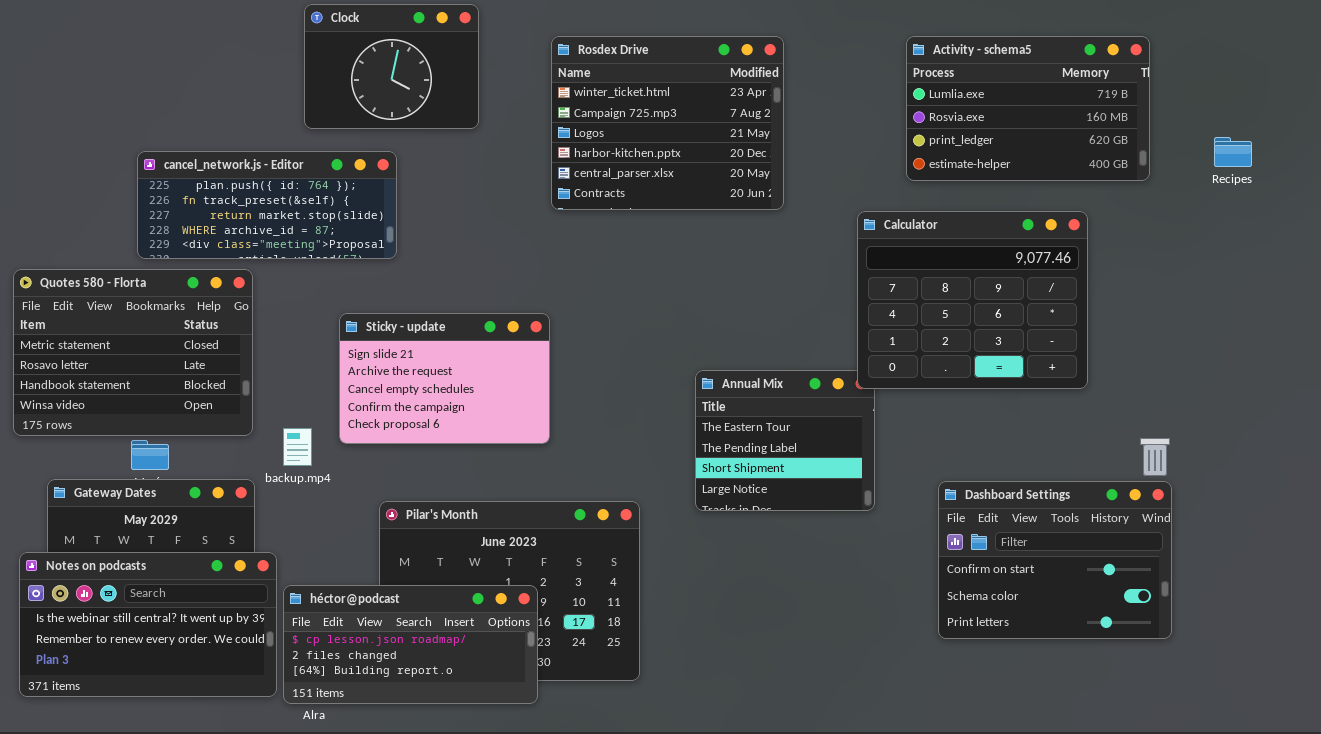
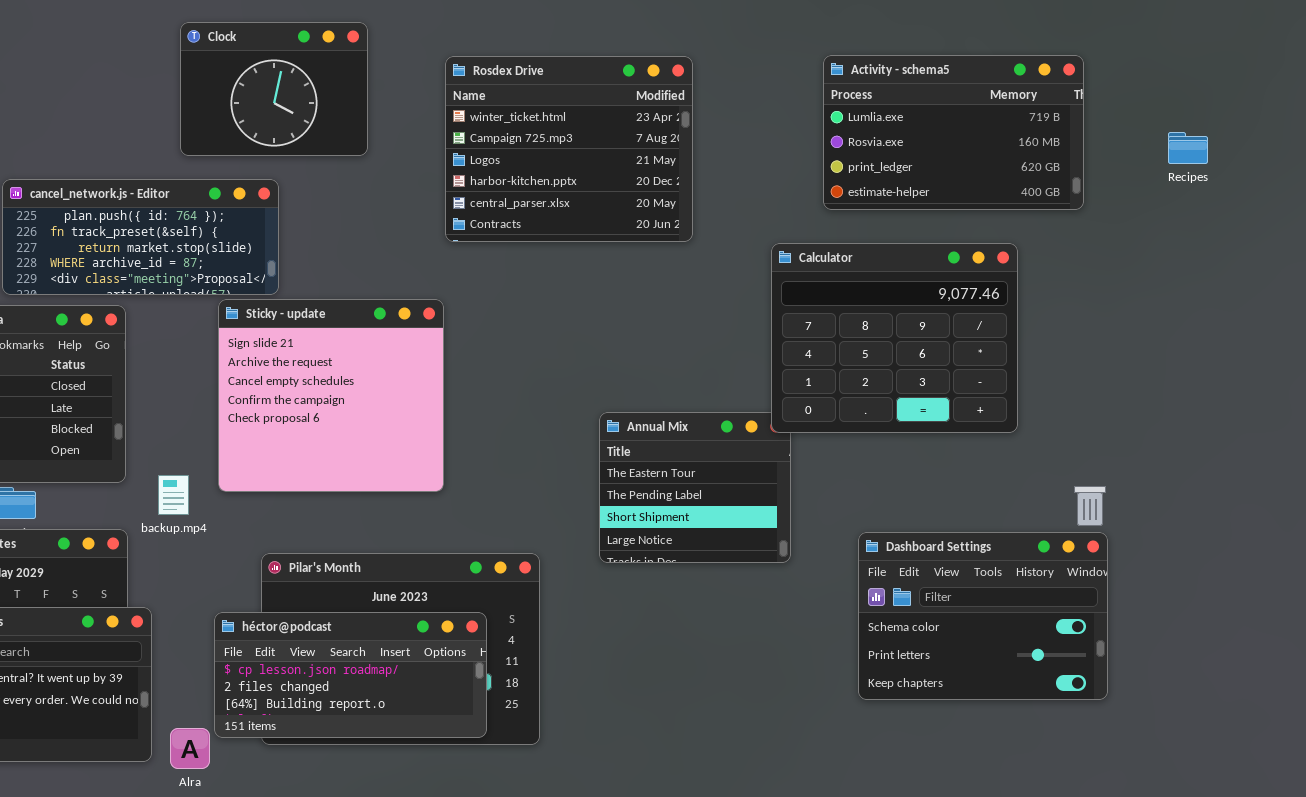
Recipes: [1214,137,1252,167] -> [1168,132,1208,164], moved
Sticky - update: [339,313,550,444] -> [218,299,444,492], resized
Dashboard Settings: [938,481,1172,639] -> [858,532,1108,700], scrolled down 1 row
héctor@podcast: [283,585,538,704] -> [214,612,487,738], moved

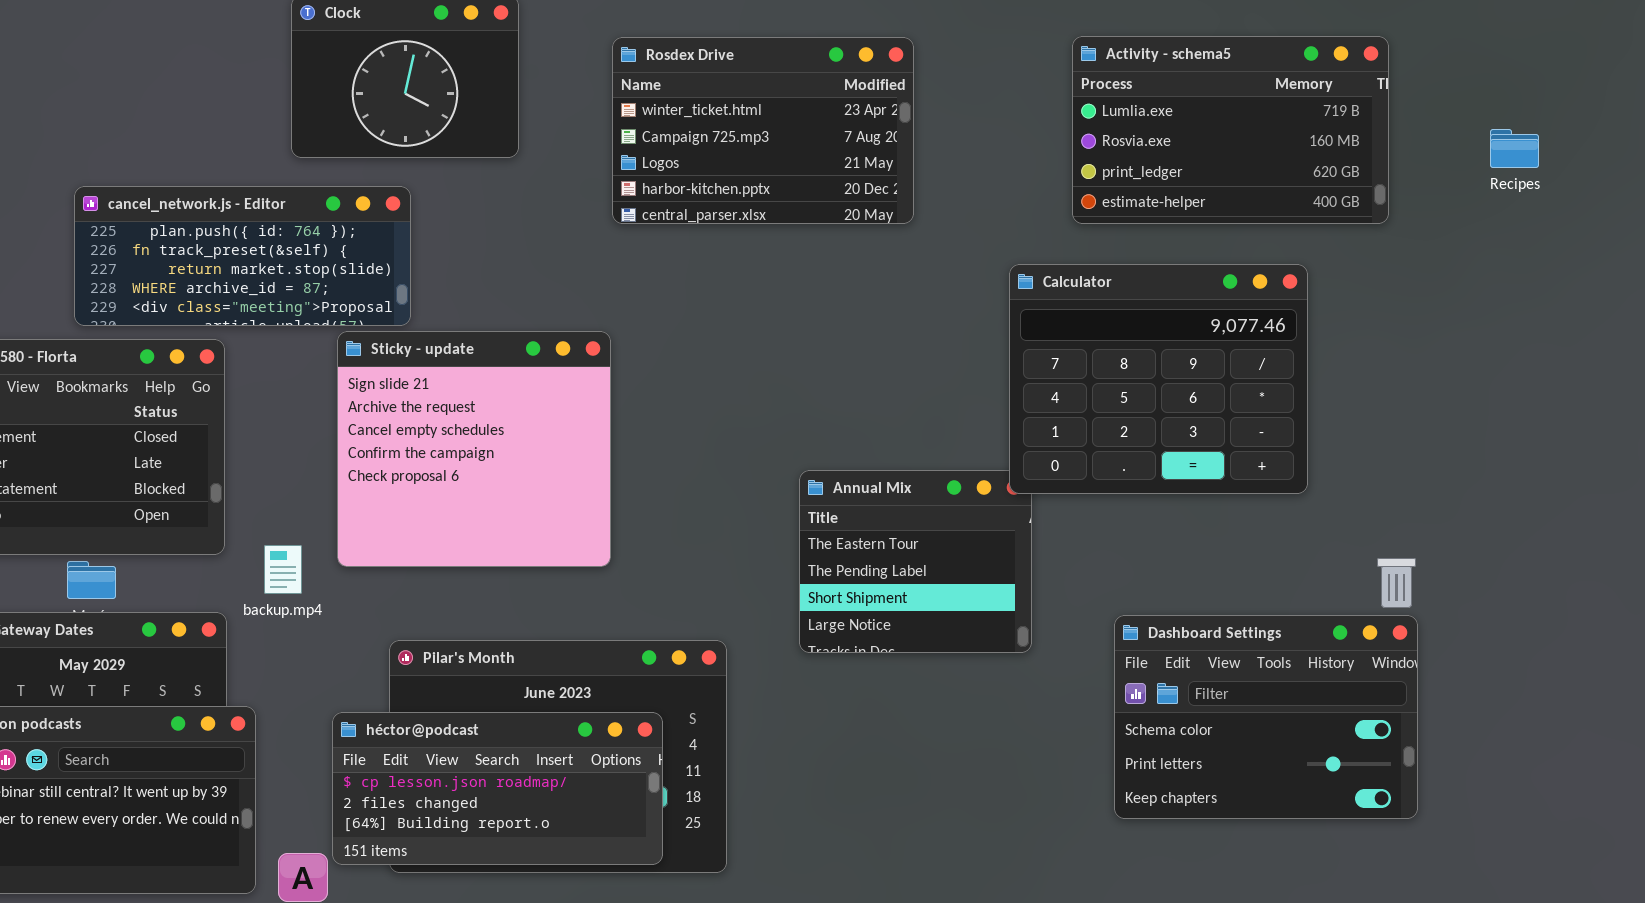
Rosdex Drive: [445,56,693,242] -> [612,37,914,224], resized

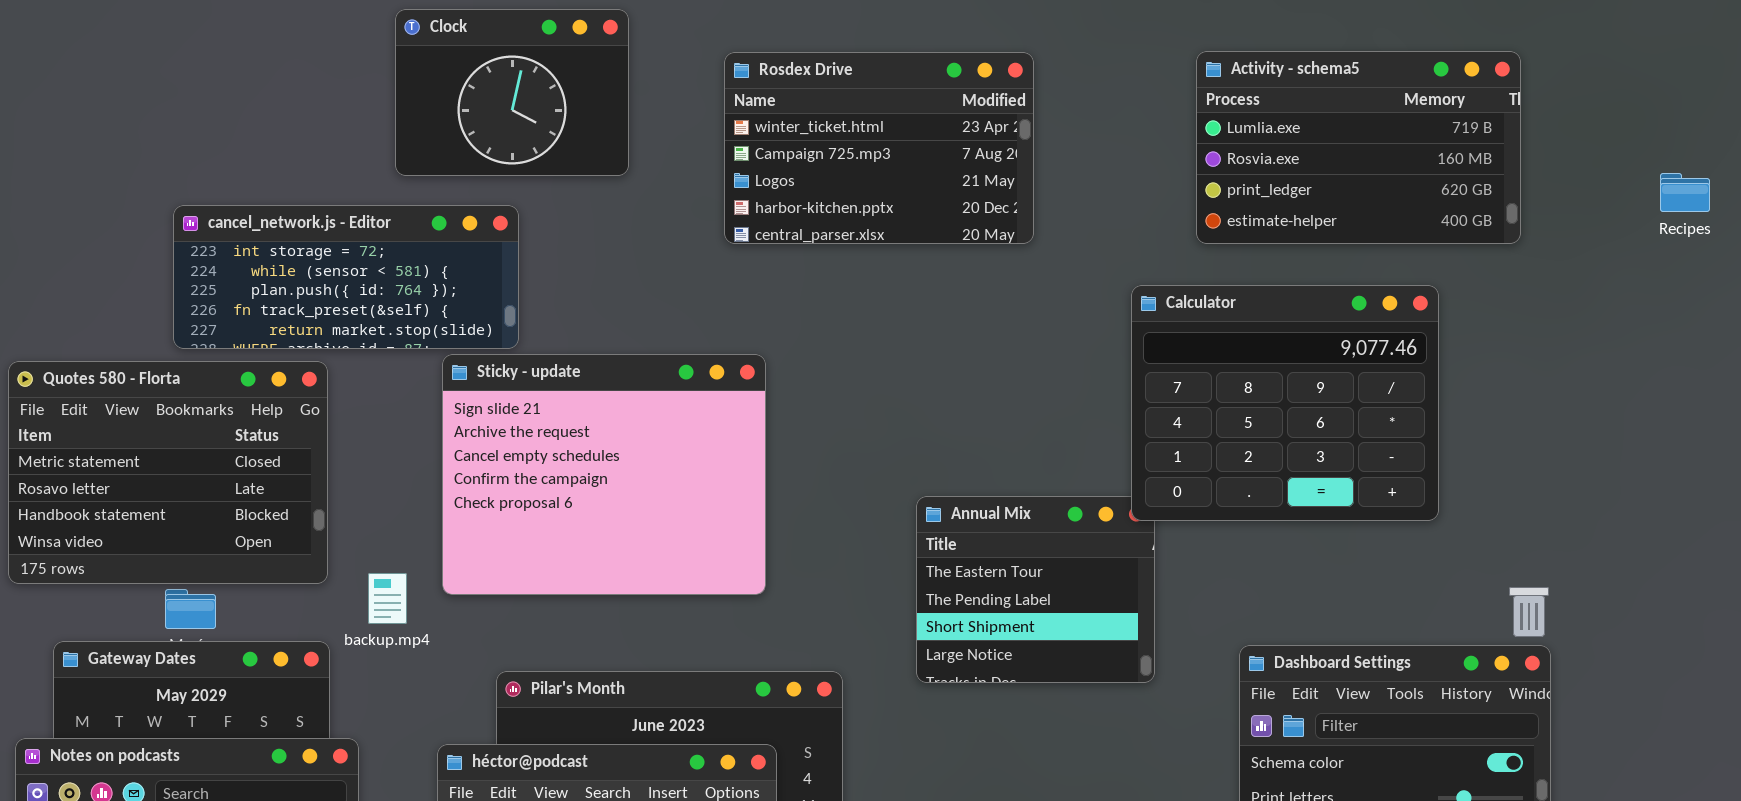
Recipes: [1490,129,1539,168] -> [1660,173,1710,212], moved
cancel_network.js - Editor: [74,186,411,326] -> [173,205,519,349], scrolled up 2 rows
Sticky - update: [337,331,611,567] -> [442,354,766,595], resized

